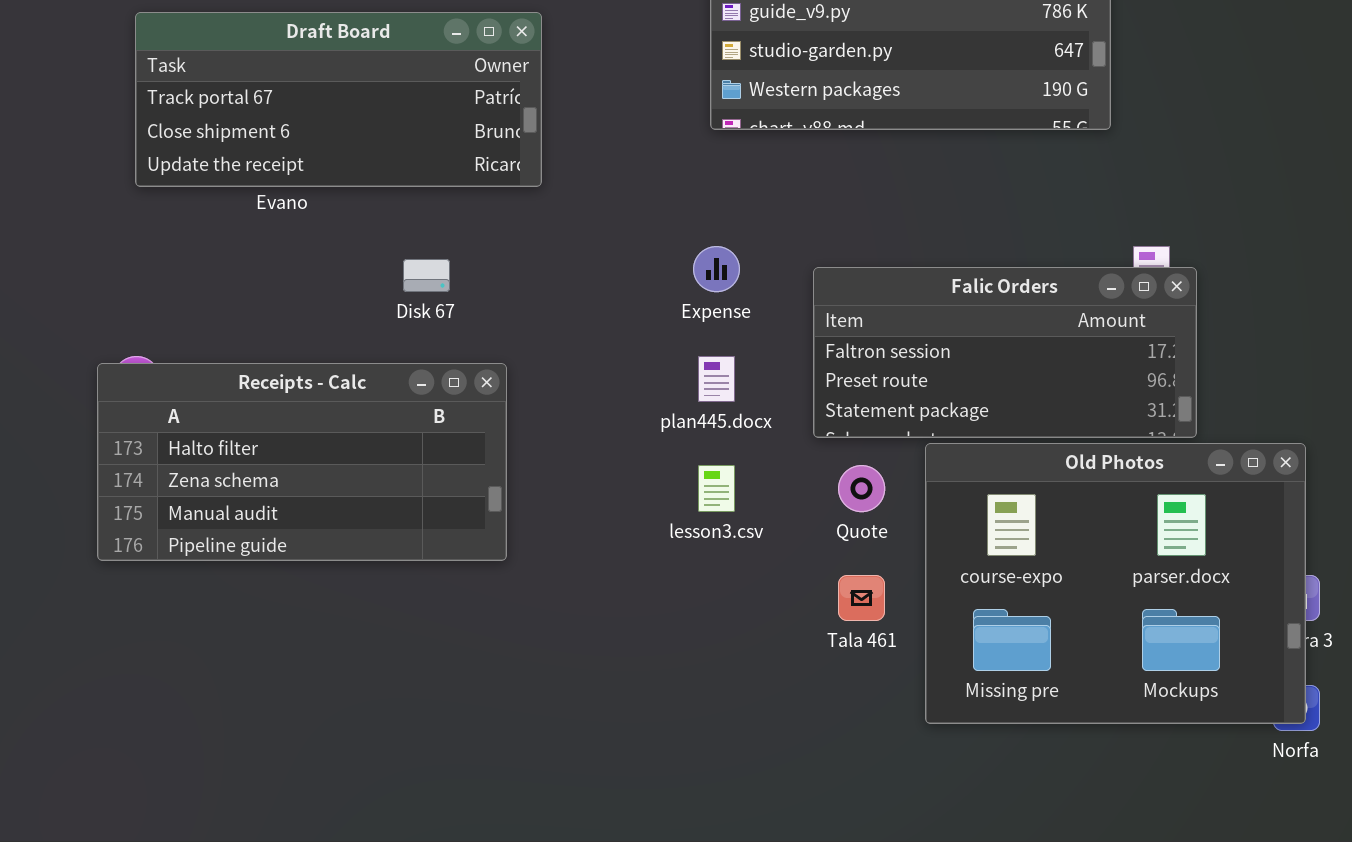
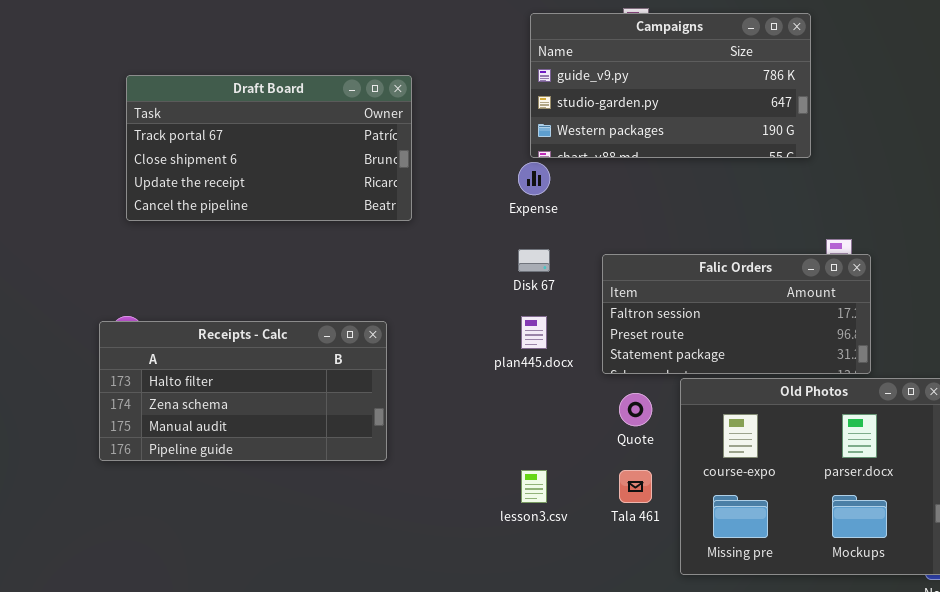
Draft Board: [135,12,542,187] -> [126,75,412,221], resized
Expense: [693,246,740,292] -> [518,162,550,195], moved
Disk 67: [403,259,450,292] -> [518,249,550,272], moved
lesson3.csv: [698,465,735,512] -> [521,470,547,503], moved

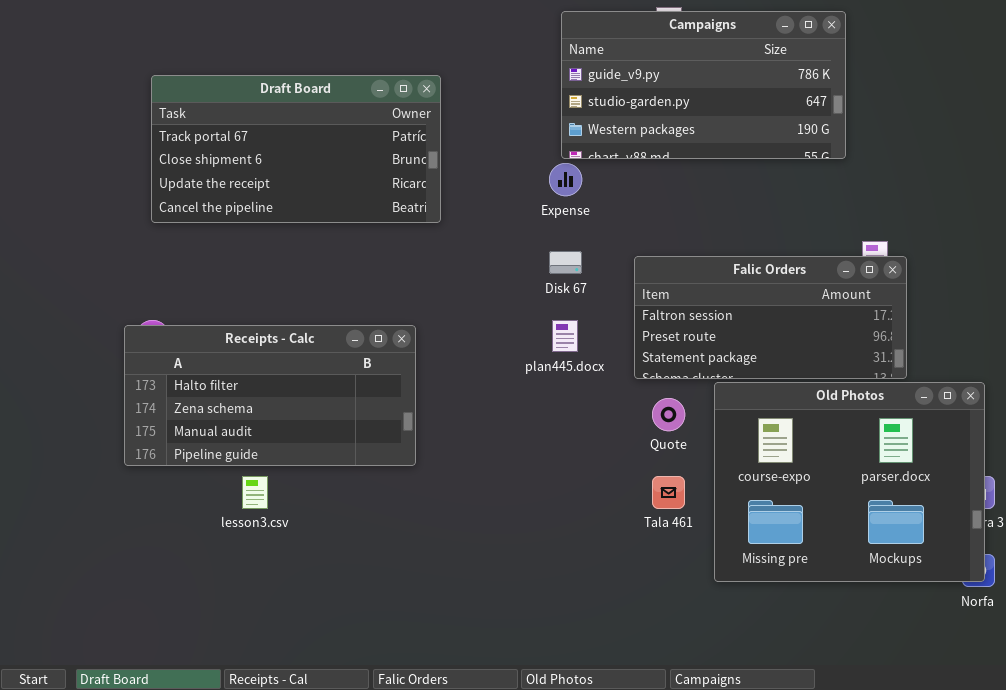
lesson3.csv: [521,470,547,503] -> [242,476,268,509], moved

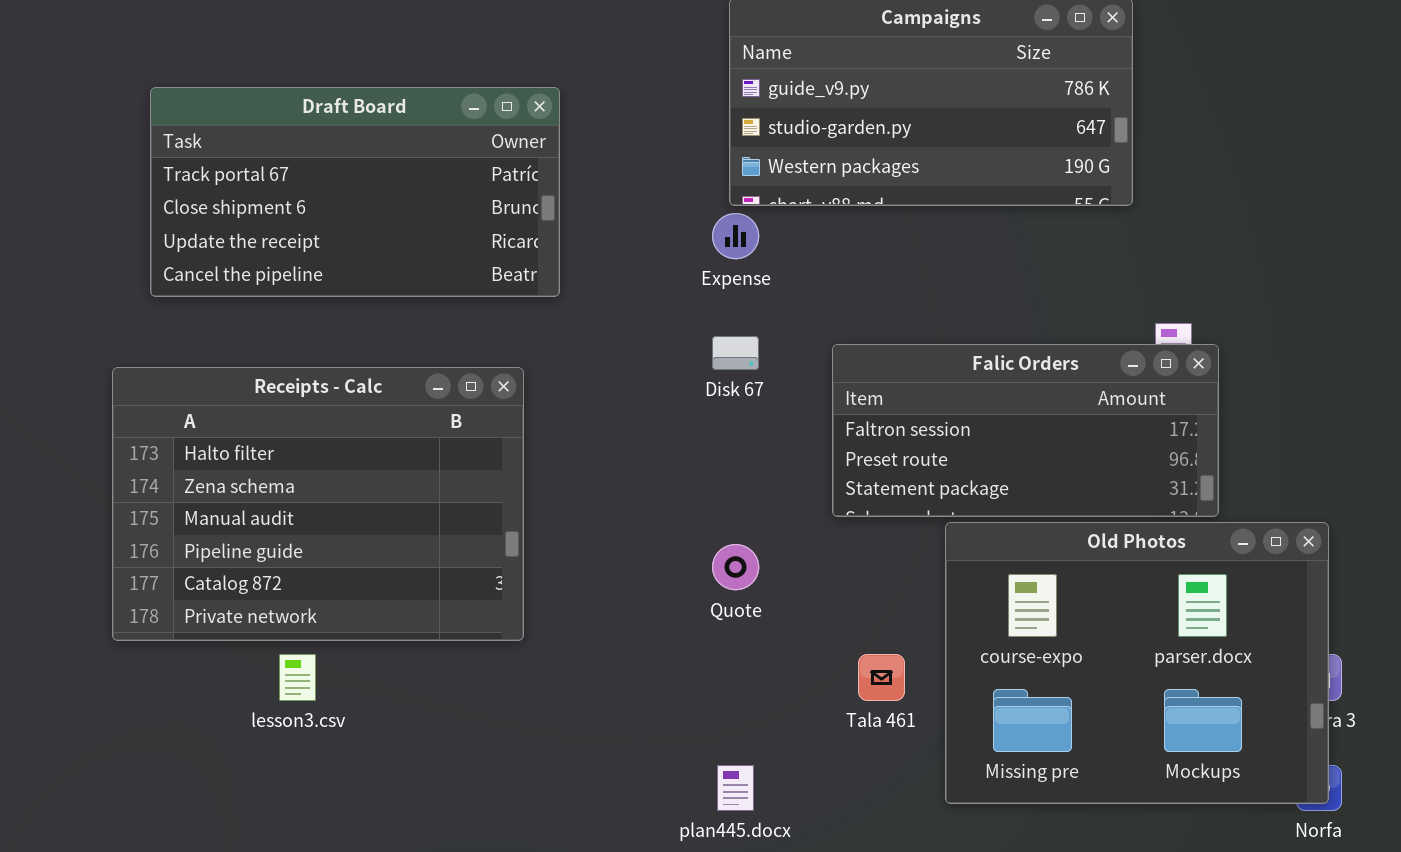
plan445.docx: [552,320,578,352] -> [717,765,754,811], moved
Receipts - Calc: [124,325,416,466] -> [112,367,524,641], resized
Quote: [652,398,685,431] -> [712,544,759,590], moved

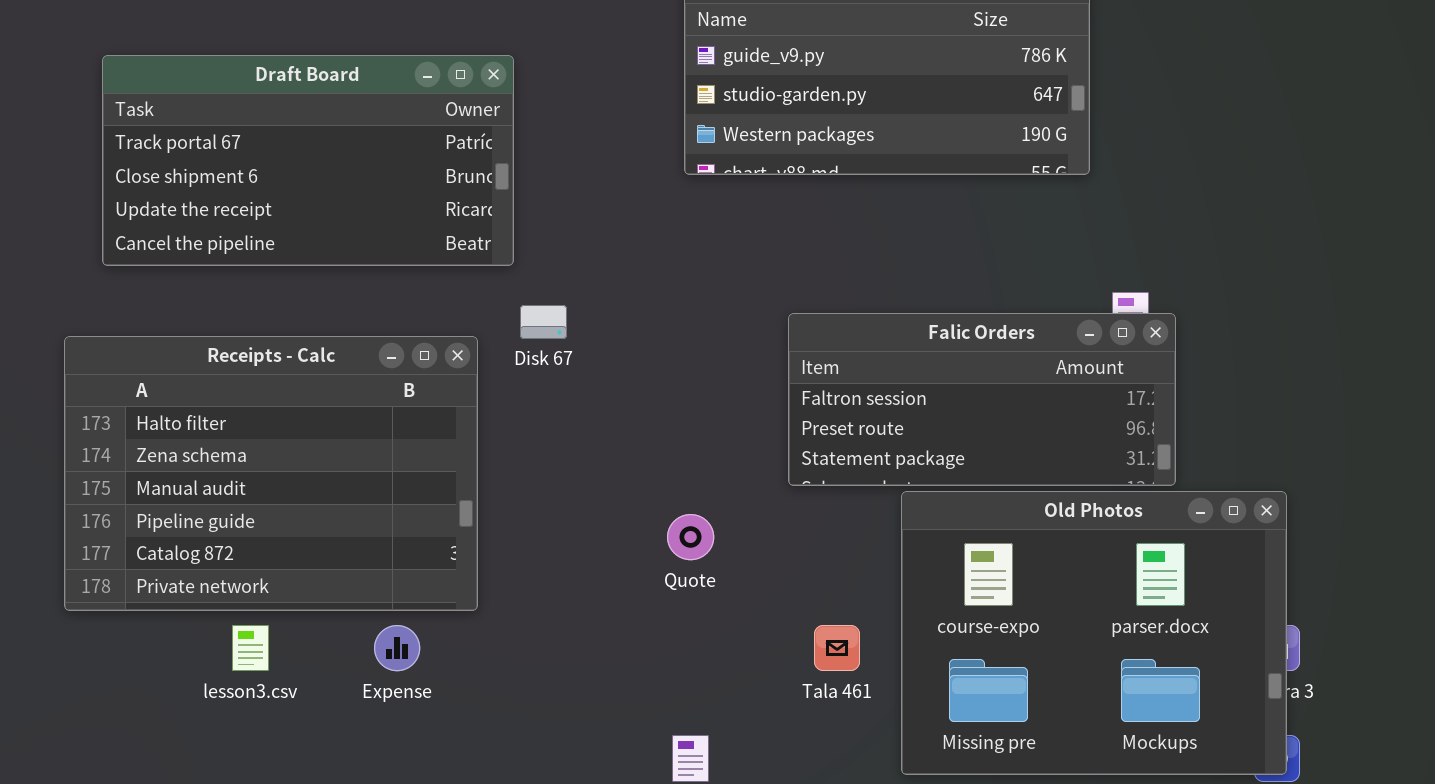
Expense: [712,213,759,259] -> [374,625,420,671], moved
Disk 67: [712,336,759,370] -> [520,305,567,339], moved

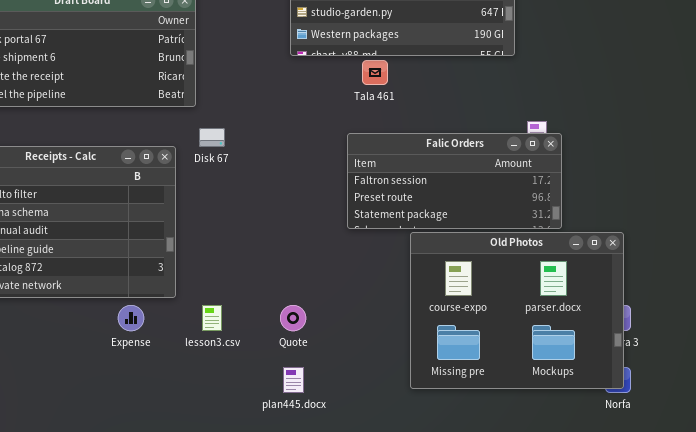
Quote: [667,514,714,560] -> [280,305,306,331], moved
lesson3.csv: [232,625,269,671] -> [202,305,222,331], moved
Tala 461: [814,625,860,671] -> [362,60,388,85], moved

